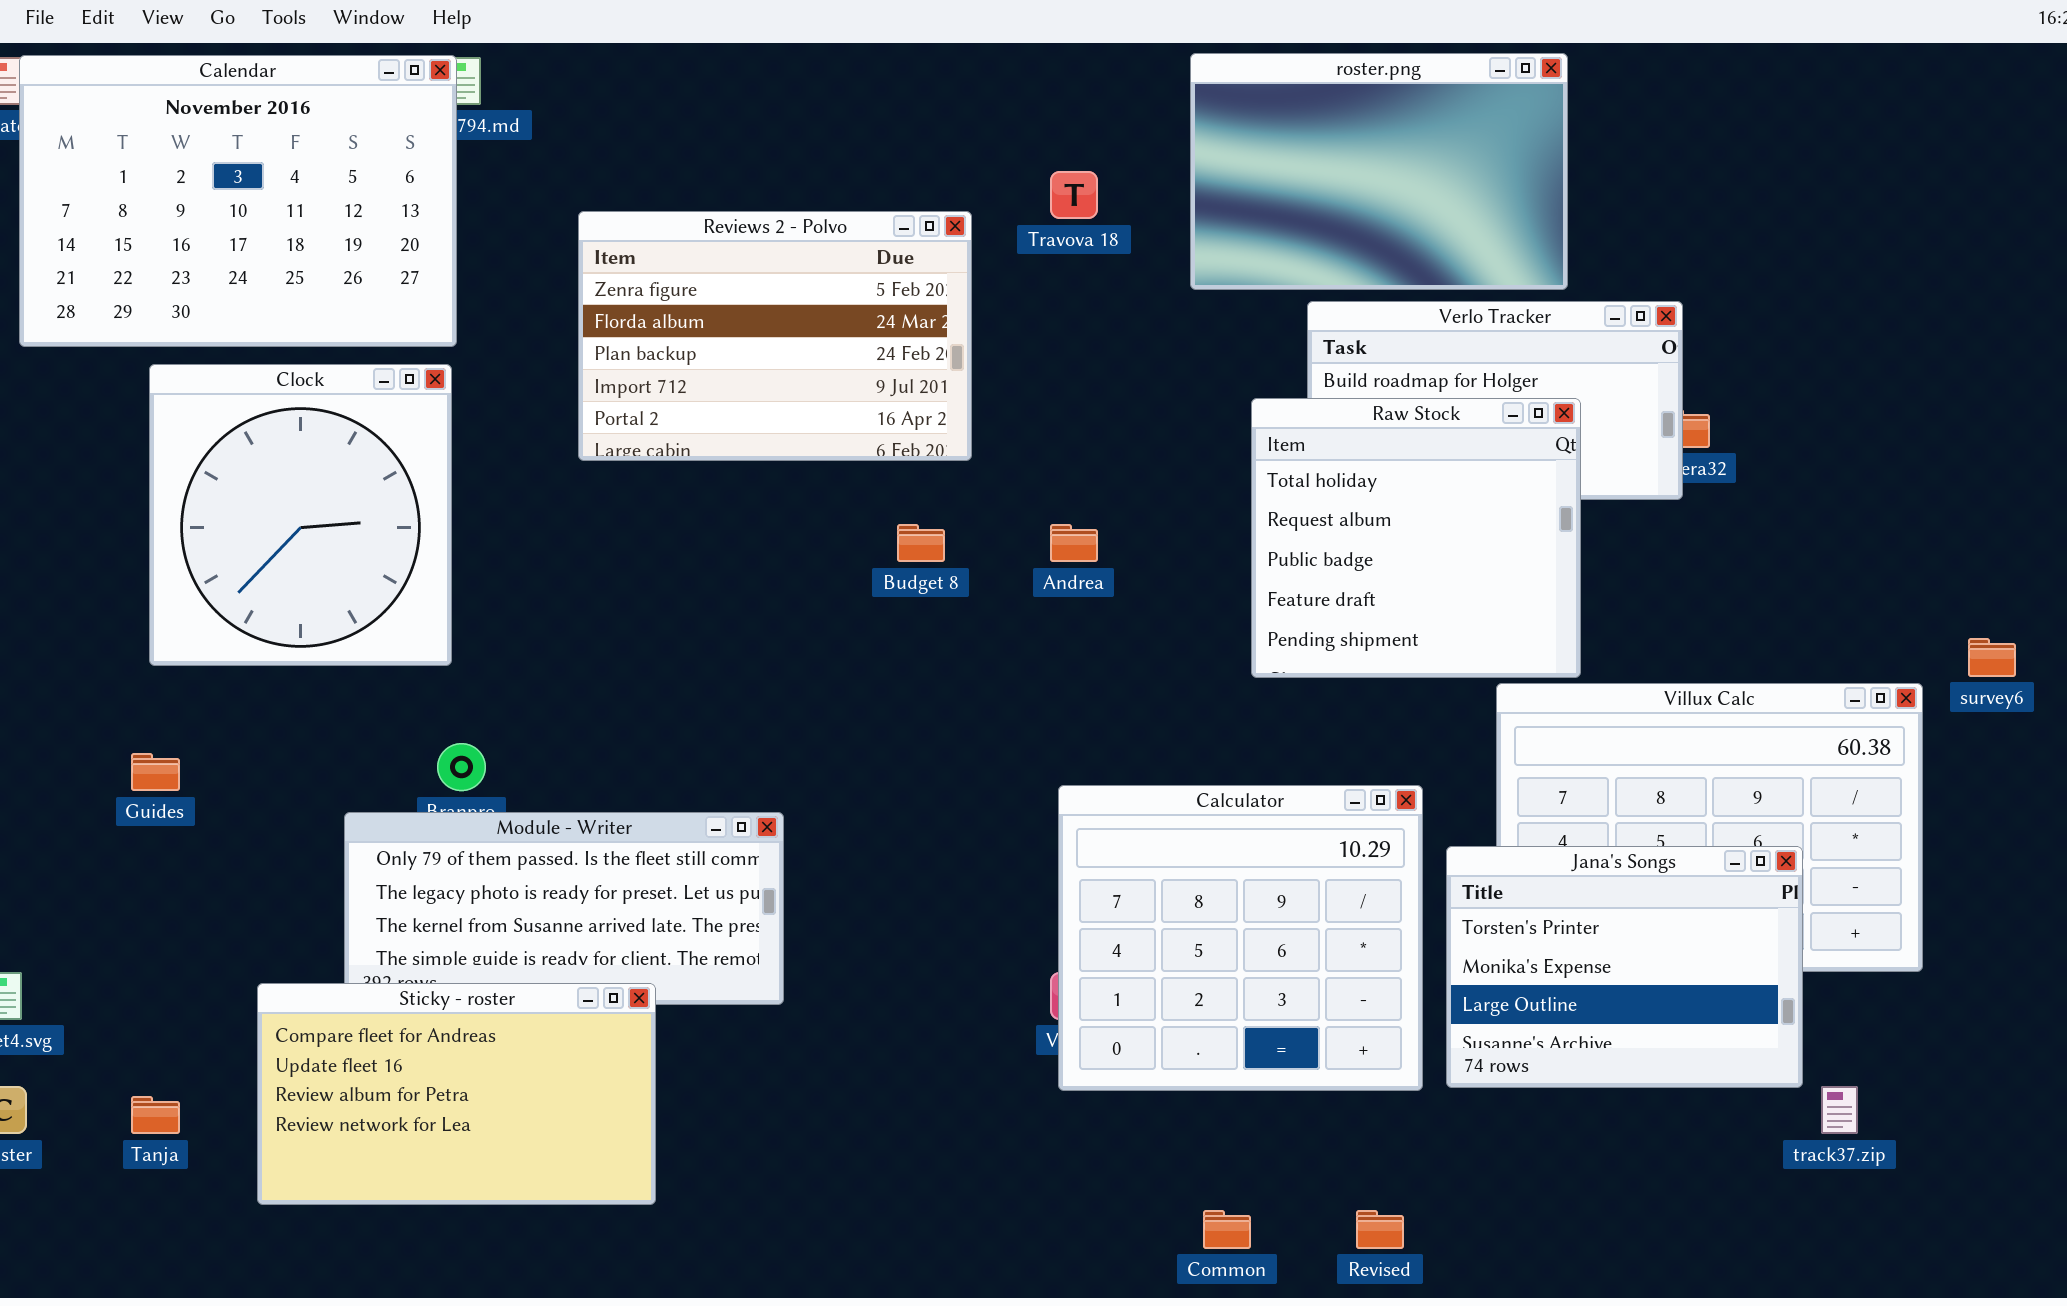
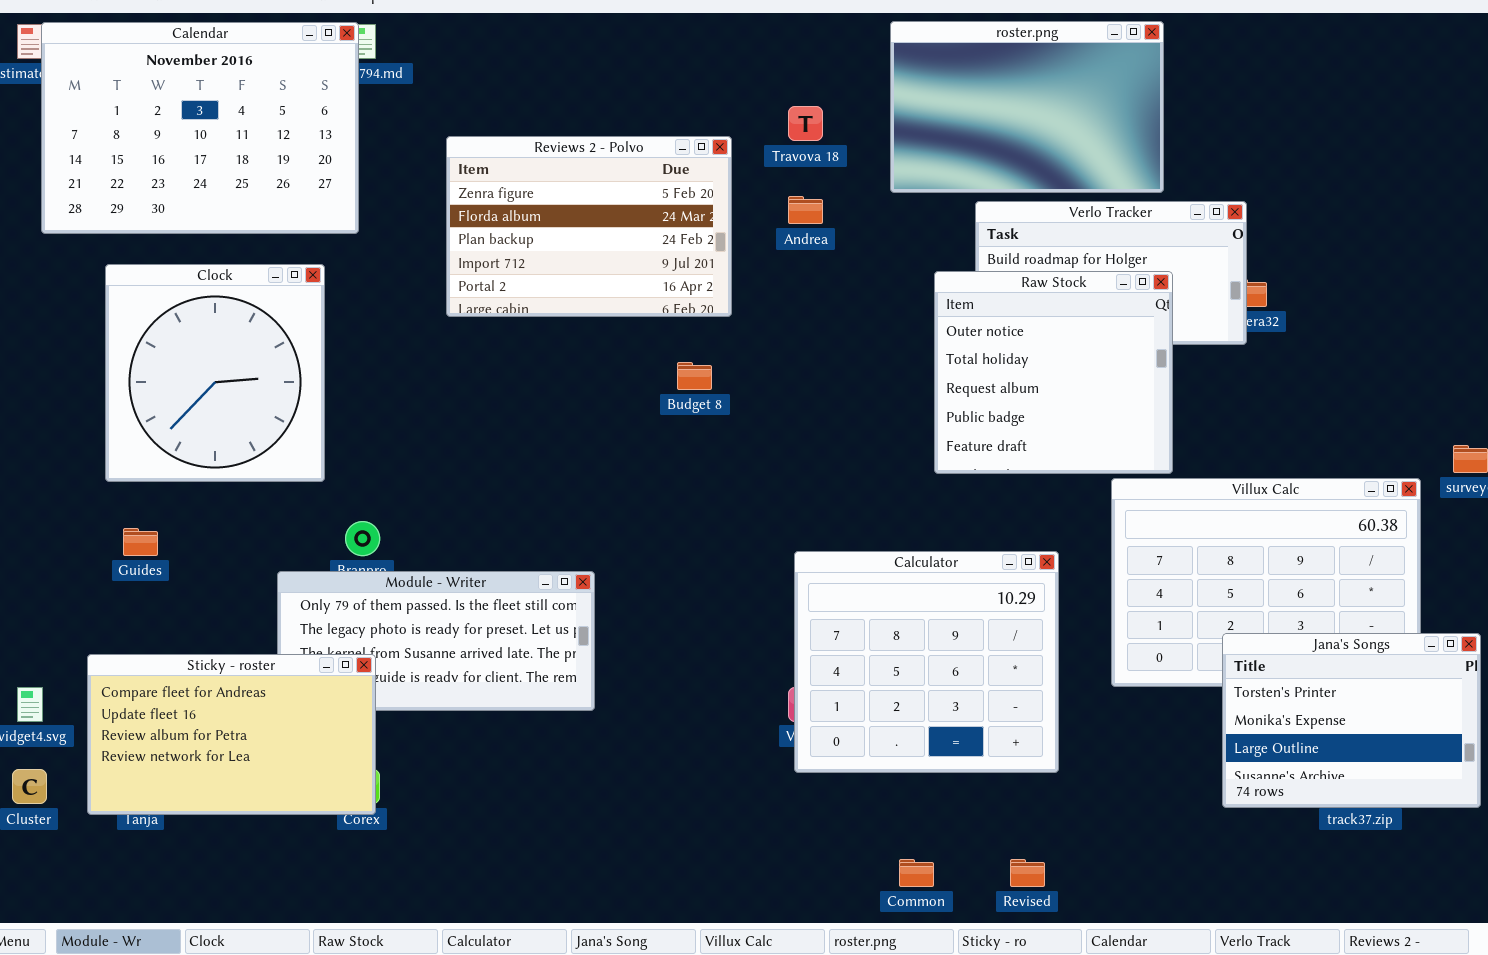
Clock: [149,364,452,666] -> [105,264,325,482], moved
Raw Stock: [1251,398,1581,678] -> [934,271,1173,474], scrolled up 1 row
Andrea: [1050,524,1098,562] -> [788,196,823,224], moved
Jana's Songs: [1446,846,1803,1088] -> [1222,633,1481,808], moved
Sticky - roster: [257,983,656,1205] -> [87,654,376,815], moved

